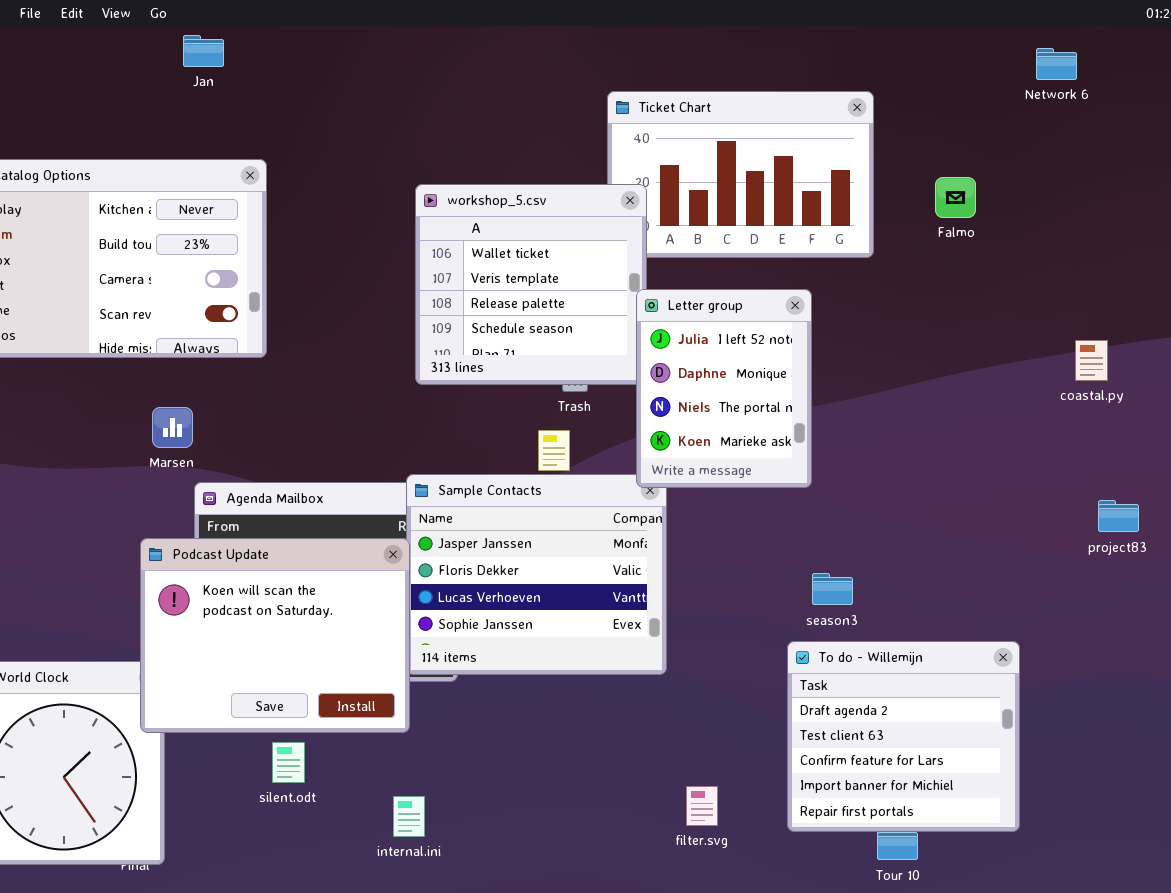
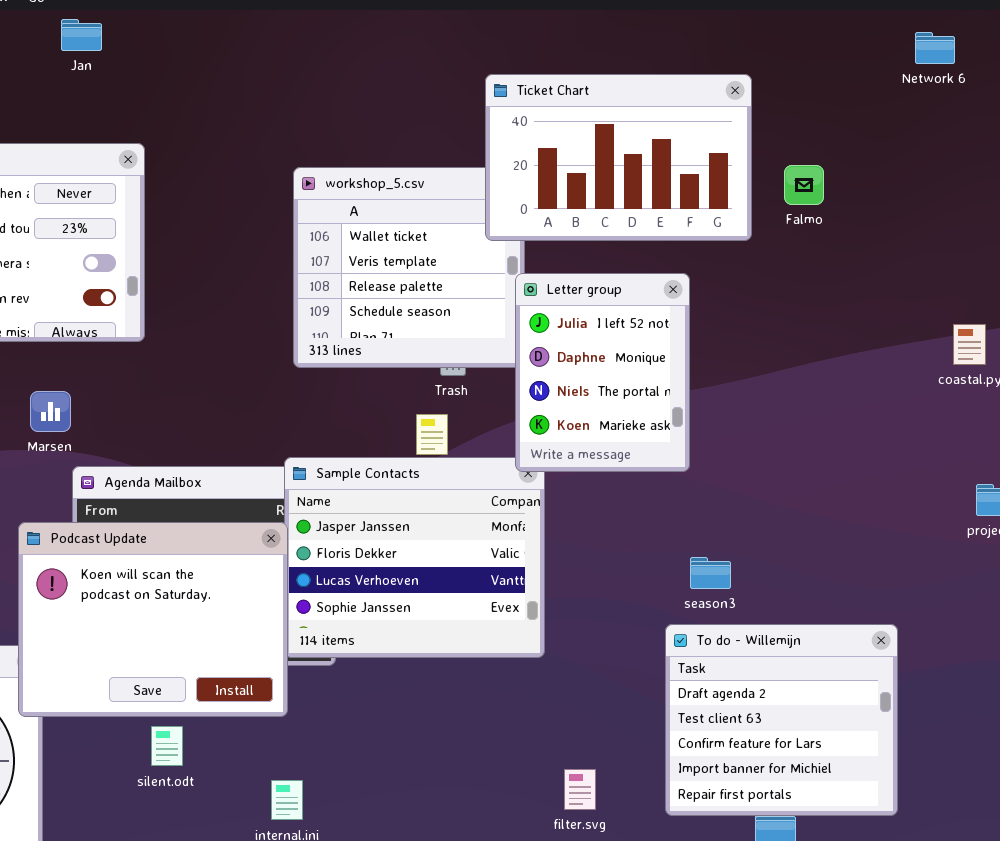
Ticket Chart: [607,91,874,258] -> [485,74,752,241], raised
Falmo: [935,177,976,218] -> [784,165,824,205], moved

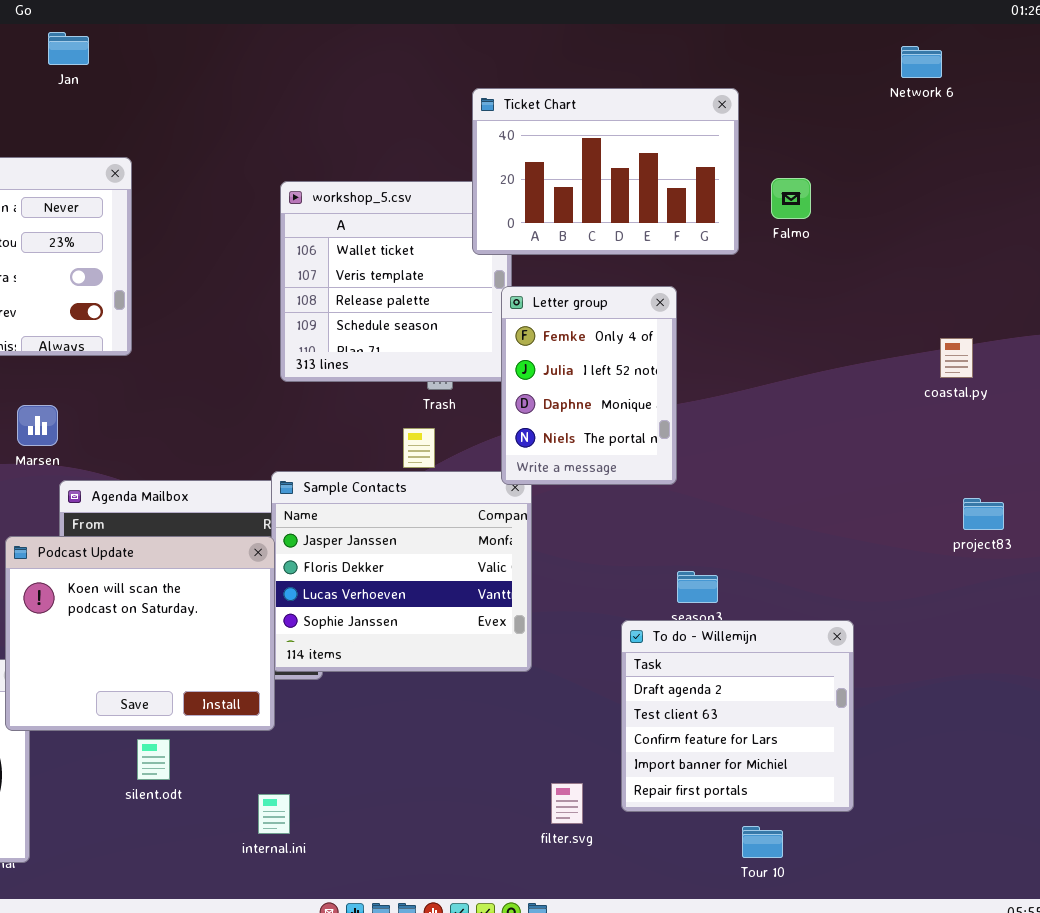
Letter group: [515,273,690,472] -> [501,286,677,485], scrolled up 1 row
To do - Willemijn: [665,624,898,816] -> [621,620,854,812], moved

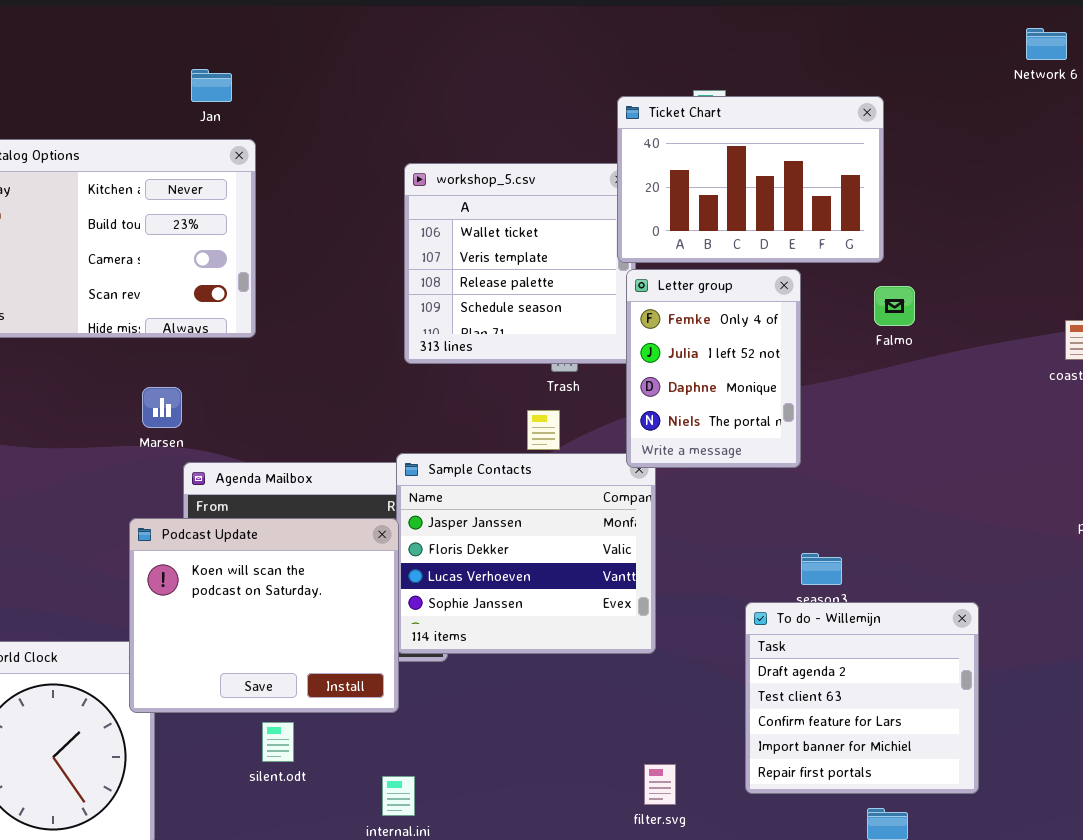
Jan: [48,32,89,65] -> [191,69,232,102], moved
Ticket Chart: [472,88,739,255] -> [617,96,884,263], moved
Falmo: [771,178,811,219] -> [874,286,915,326], moved
filter.svg: [551,783,583,824] -> [644,764,676,805], moved

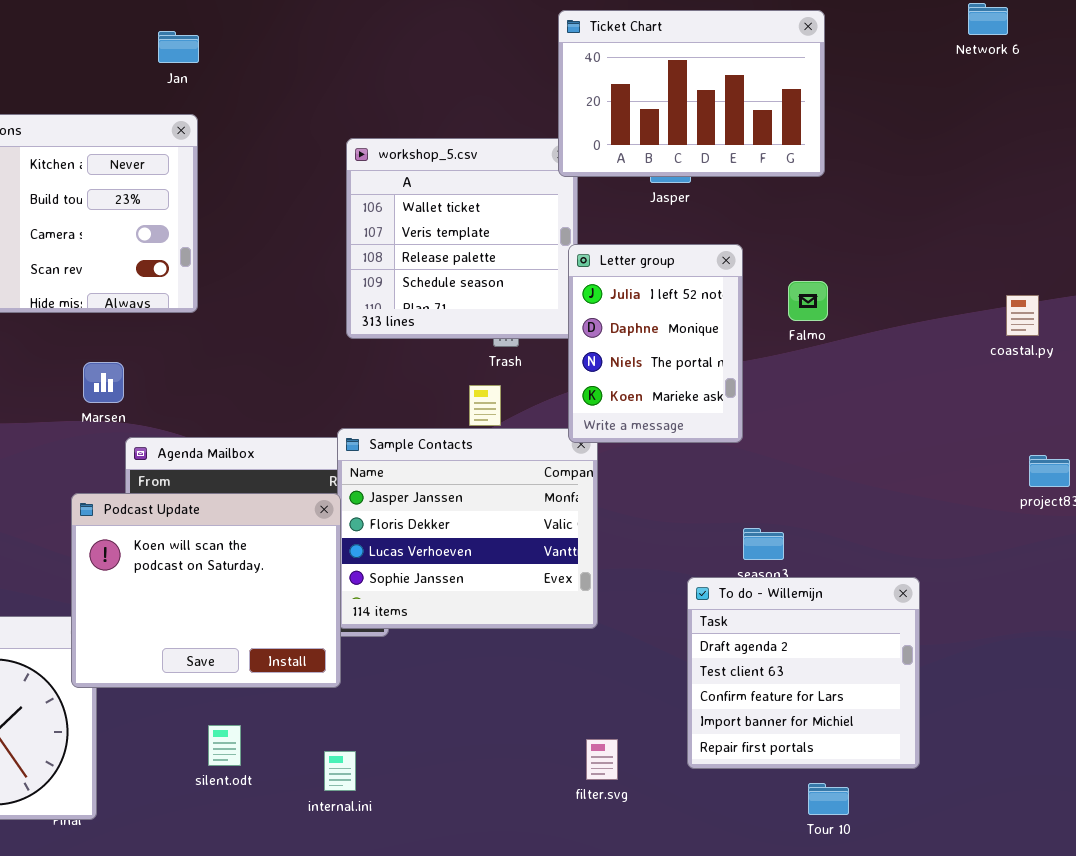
Jan: [191,69,232,102] -> [158,31,199,63], moved
Ticket Chart: [617,96,884,263] -> [558,10,825,177], moved
Letter group: [626,269,801,468] -> [568,244,743,443], scrolled down 1 row
Falmo: [874,286,915,326] -> [788,281,828,321], moved
silent.odt: [262,722,294,762] -> [208,725,241,766], moved

